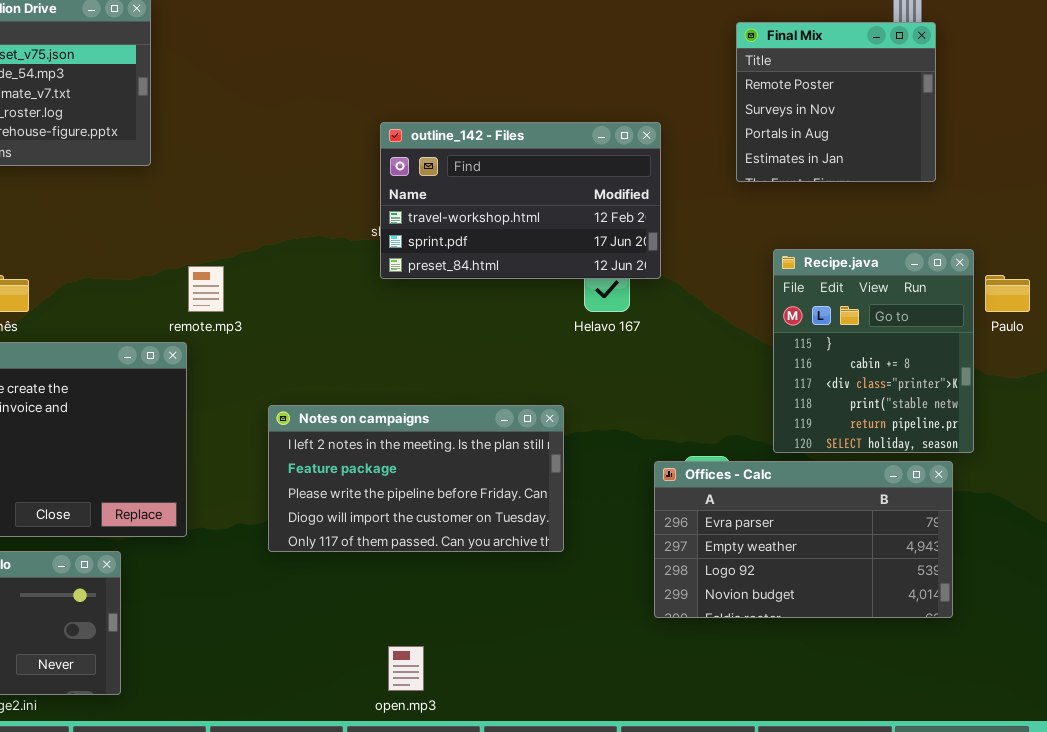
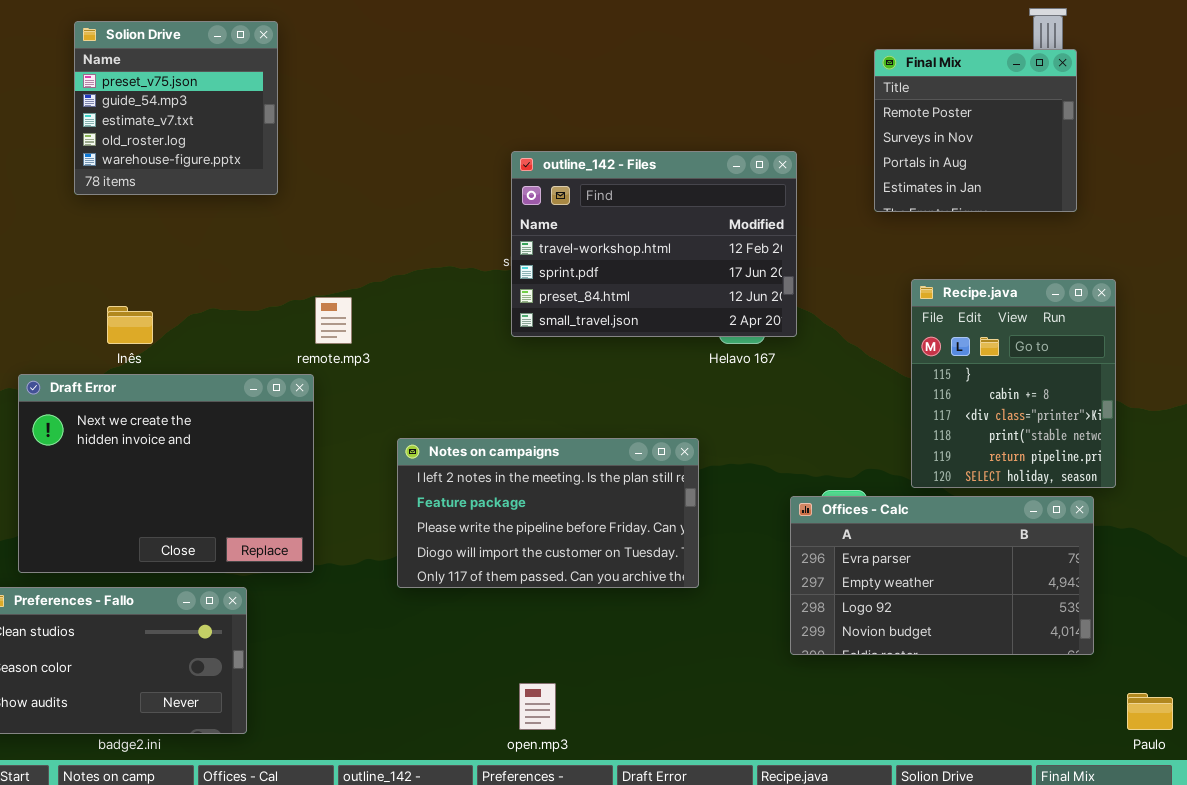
outline_142 - Files: [380,122,661,279] -> [511,151,797,337], resized
Paulo: [985,275,1030,312] -> [1127,693,1173,730], moved

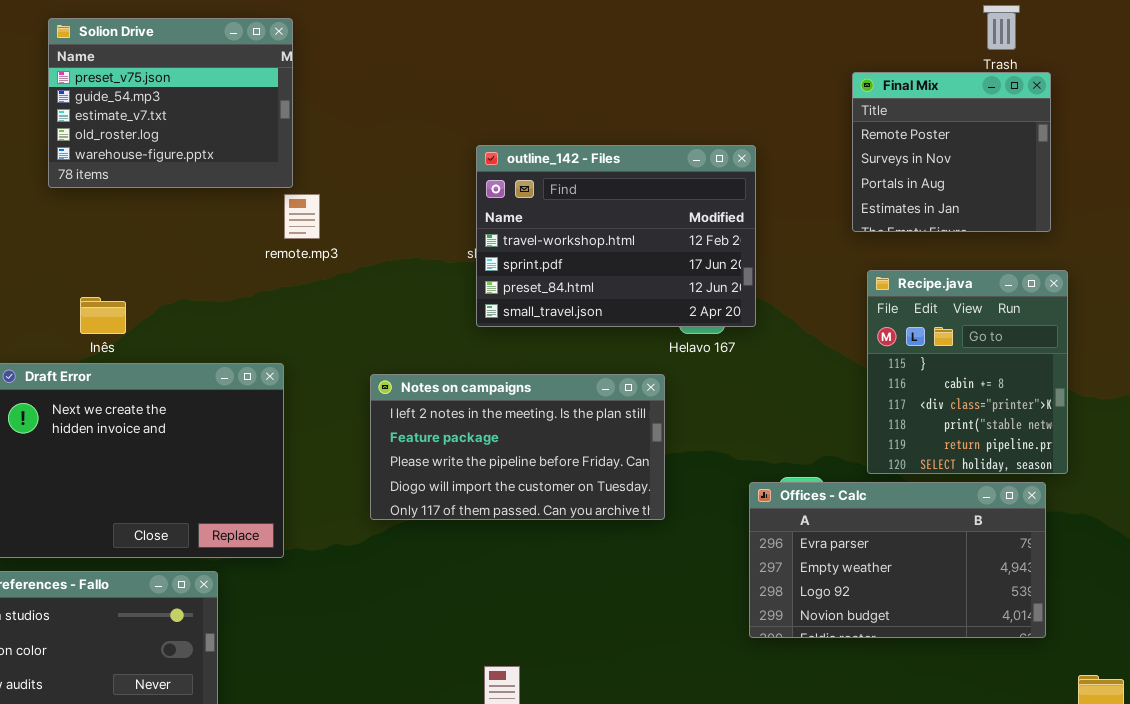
Solion Drive: [74,21,278,195] -> [48,18,293,188], resized
Final Mix: [874,49,1077,212] -> [852,72,1051,232], moved
remote.mp3: [315,297,352,344] -> [284,194,320,239], moved
Notes on campaigns: [397,438,699,588] -> [370,374,665,520], moved

